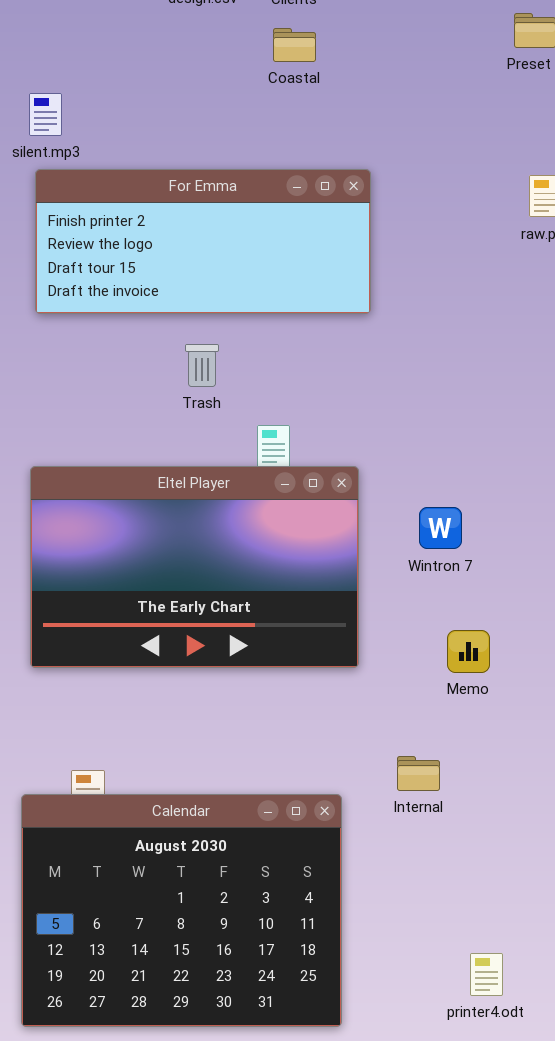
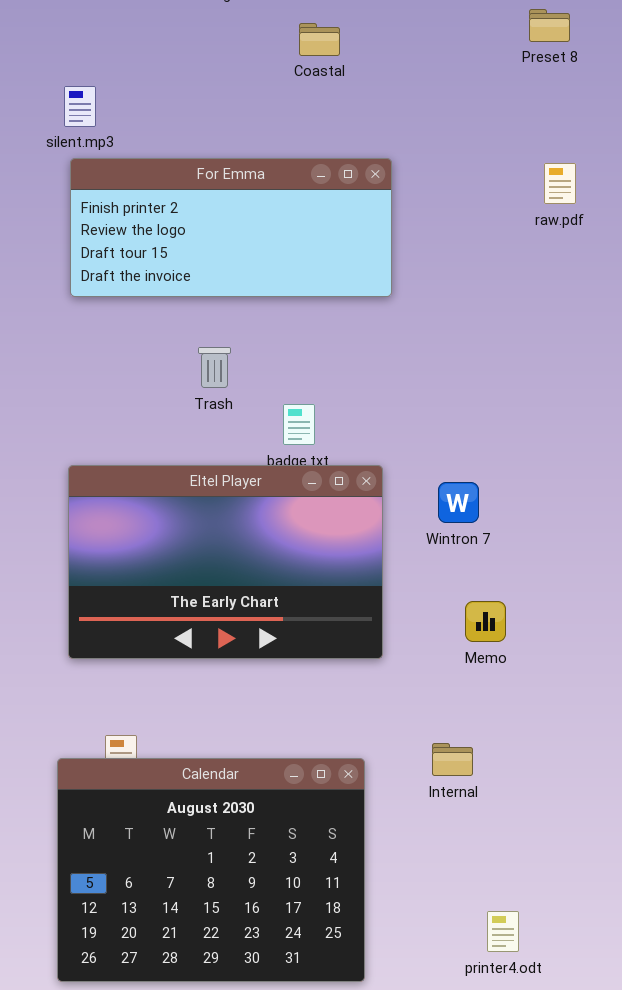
Trash: [185,344,219,387] -> [198,347,231,388], moved
Eltel Player: [30,466,359,668] -> [68,465,383,659], moved
Internal: [397,756,440,791] -> [432,743,473,776], moved

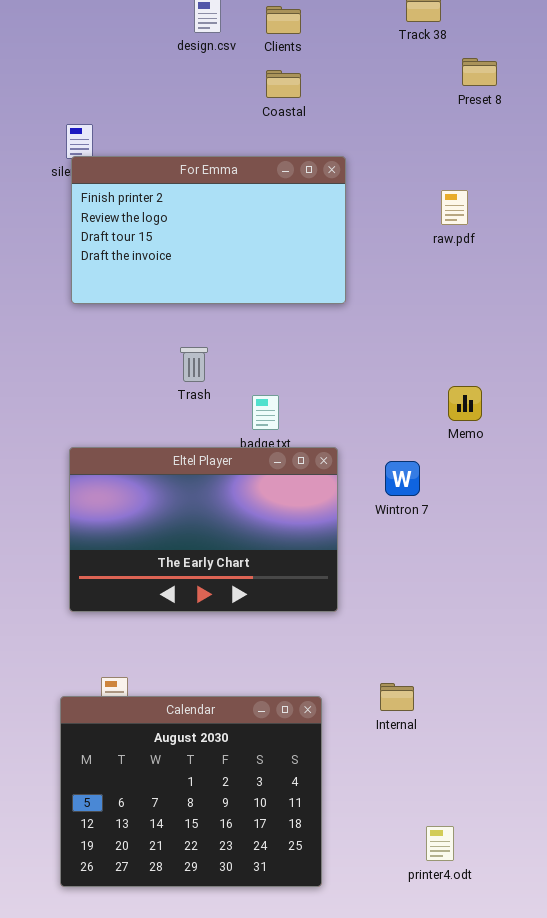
For Emma: [70,158,392,297] -> [71,156,346,304], resized
raw.pdf: [544,163,576,204] -> [441,190,468,225], moved
Memo: [465,601,506,642] -> [448,386,482,421], moved

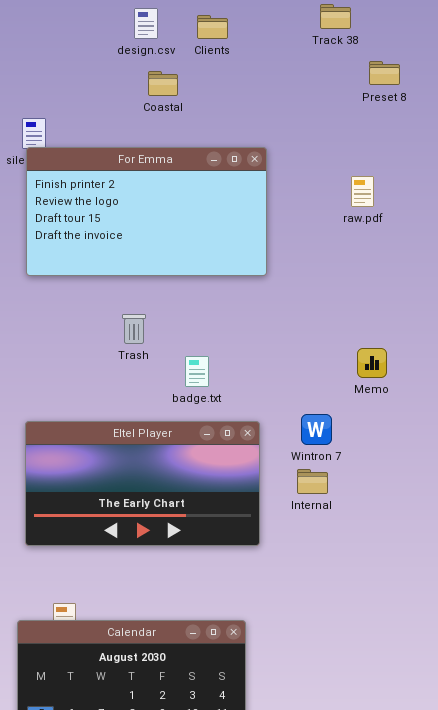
Coastal: [266,70,301,98] -> [148,71,178,96], moved
Eltel Player: [69,447,338,612] -> [25,421,260,546], resized
Internal: [380,683,414,711] -> [297,469,328,494], moved

